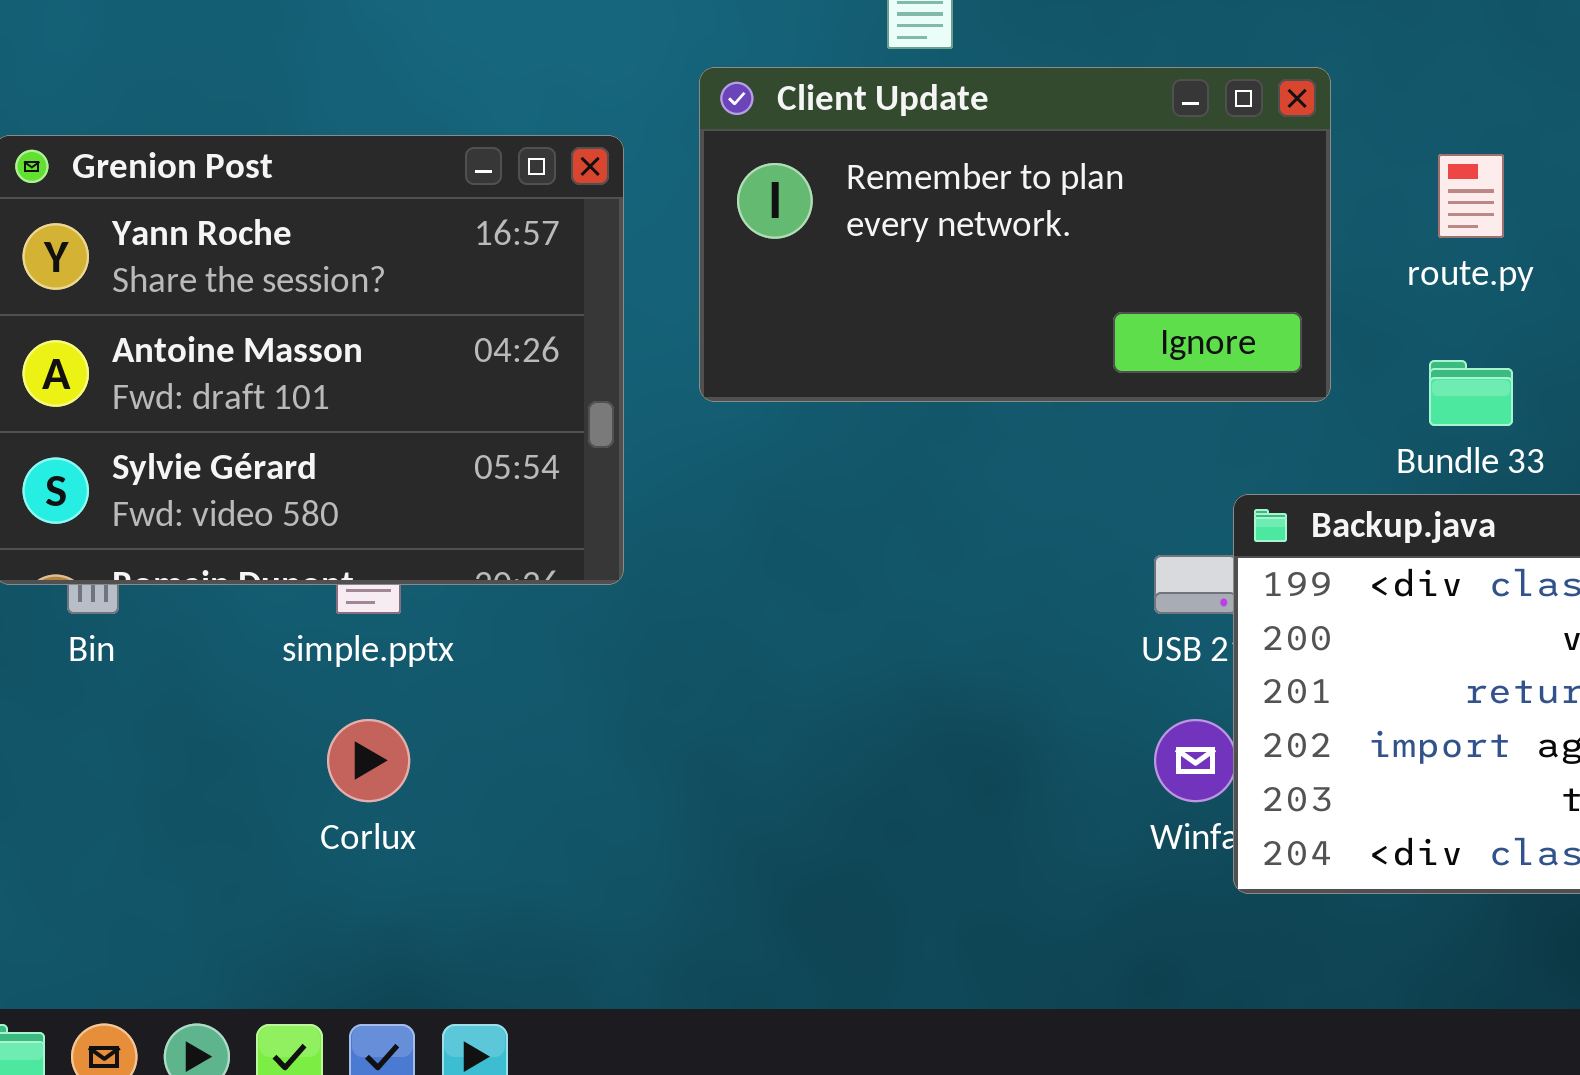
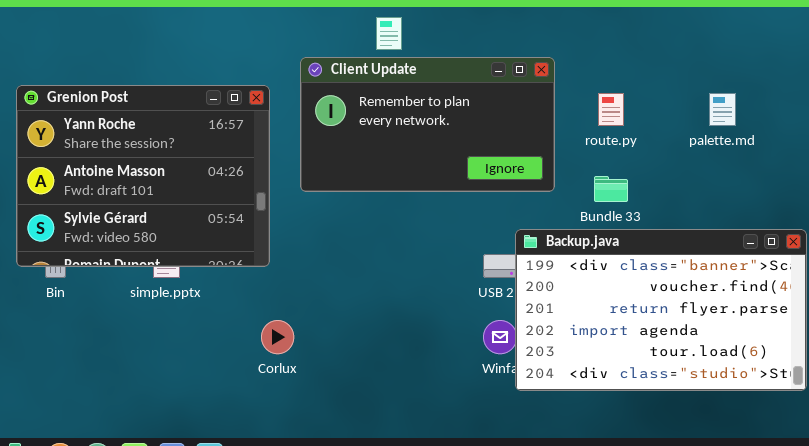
Corlux: [327,719,410,802] -> [261,320,294,354], moved

